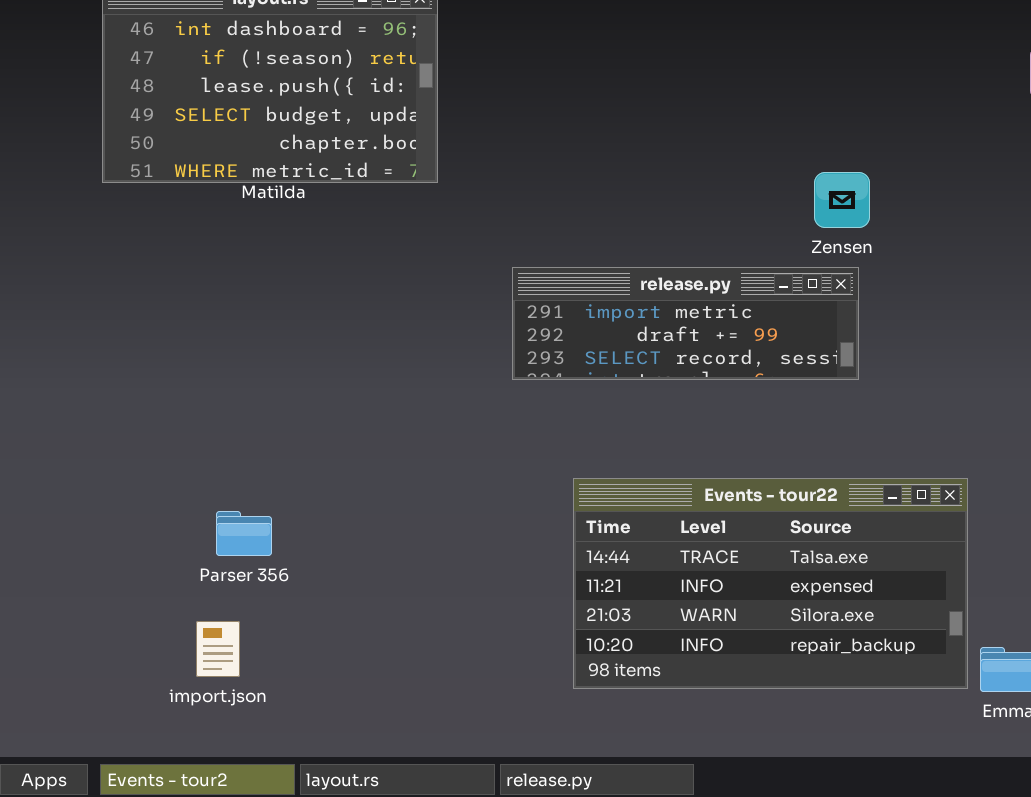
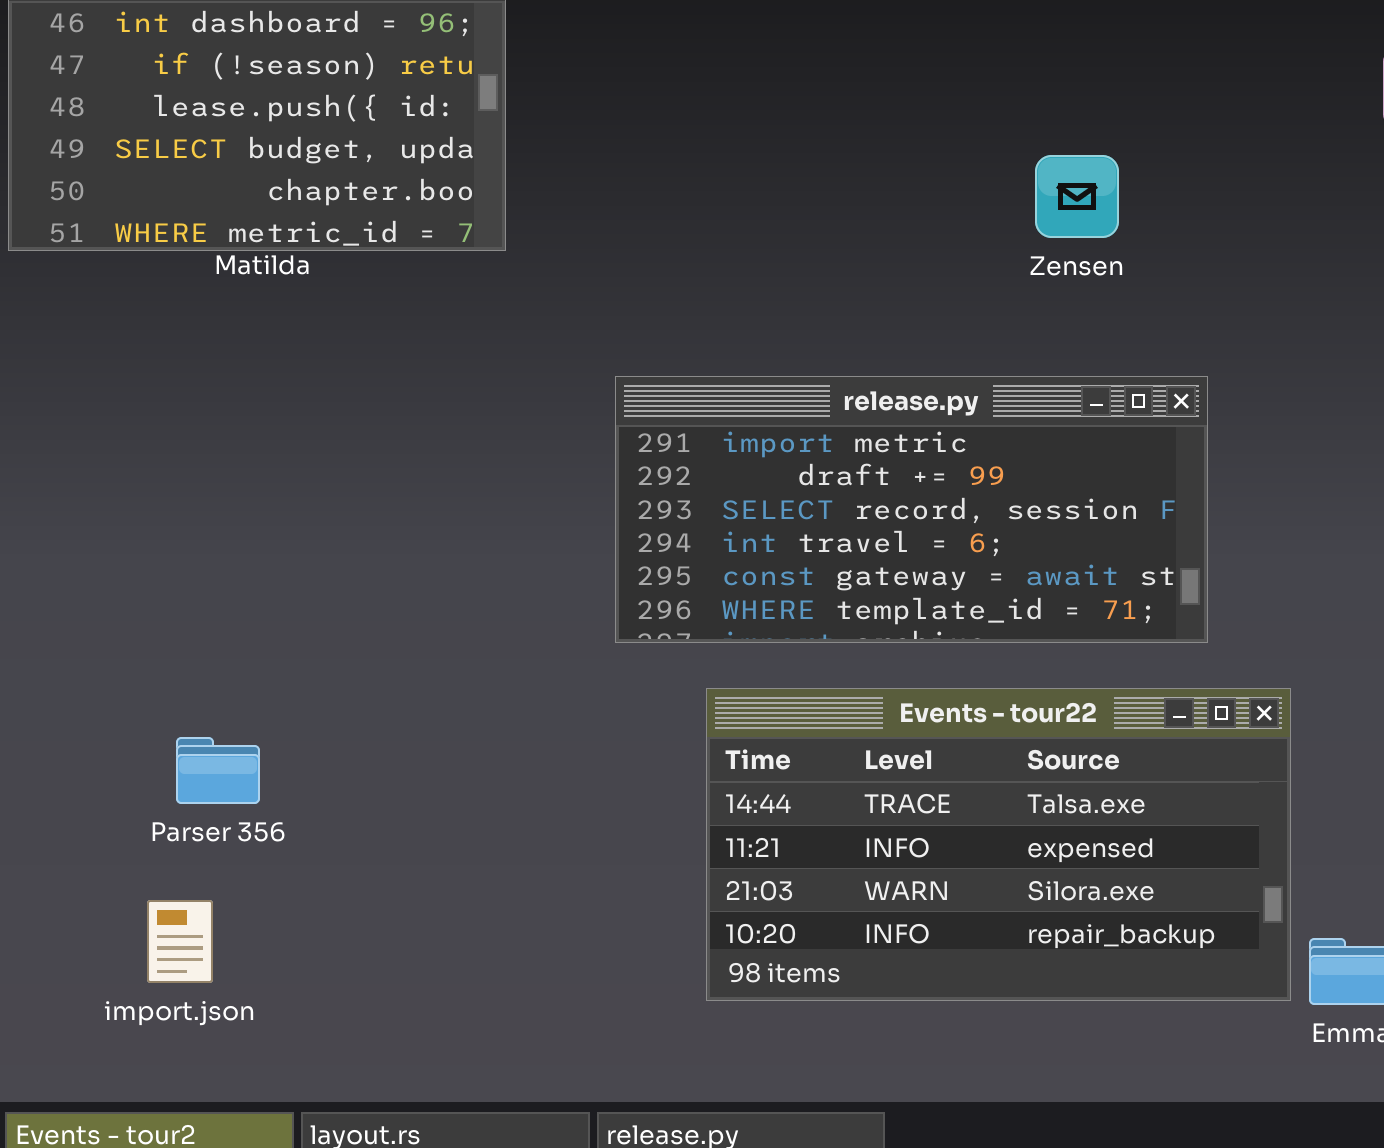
Zensen: [814,172,870,228] -> [1035,155,1119,238], moved
release.py: [512,267,859,380] -> [615,376,1208,643], resized

